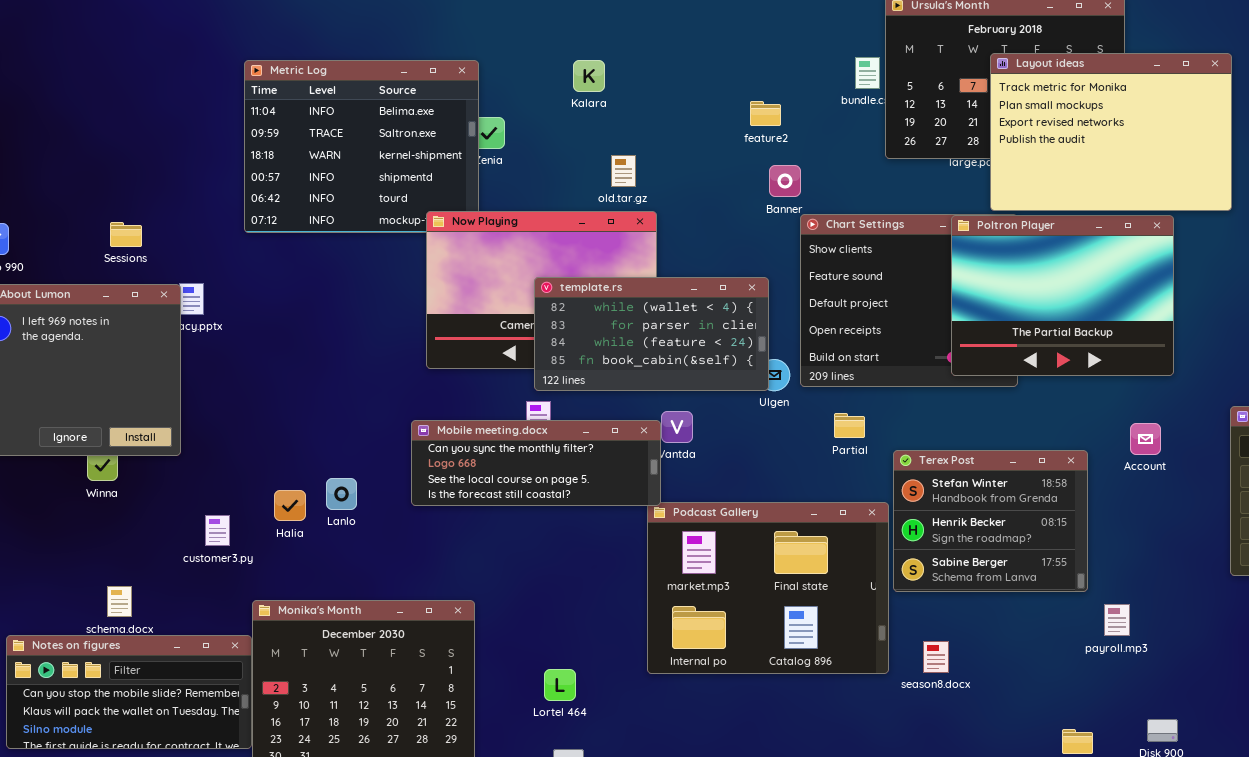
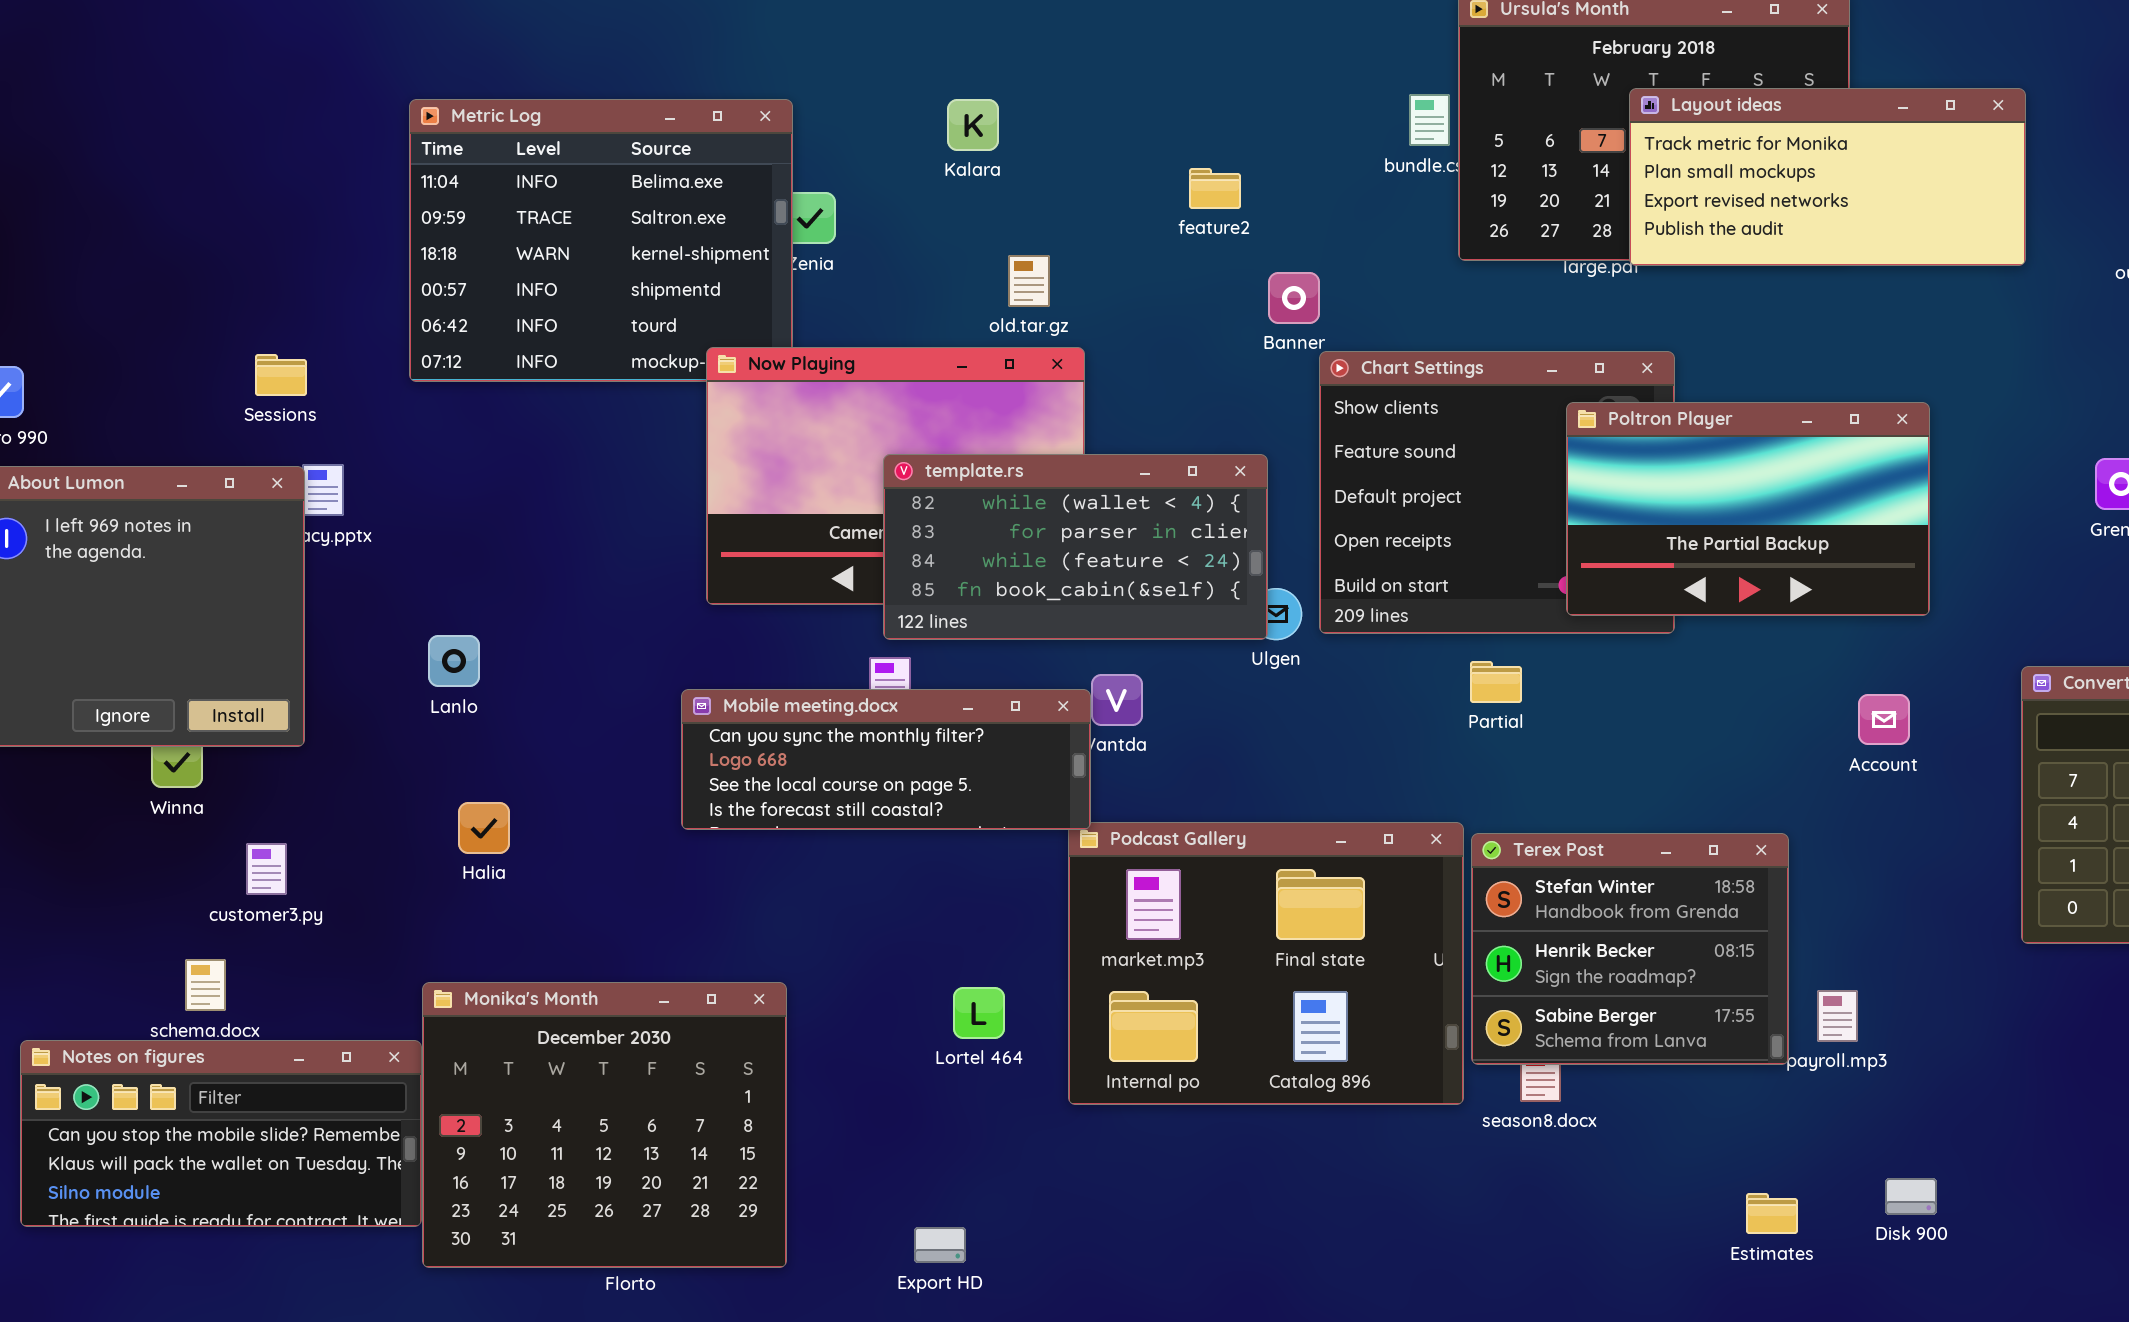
Layout ideas: [990,53,1232,211] -> [1629,88,2026,266], resized
feature2: [750,101,781,126] -> [1189,168,1241,209], moved
Poltron Player: [951,215,1174,376] -> [1566,402,1930,616], resized
Sessions: [110,222,142,247] -> [255,354,307,396], moved
Partial: [834,413,865,438] -> [1470,661,1522,703], moved
Terex Post: [893,450,1088,592] -> [1471,833,1789,1065], moved
Lanlo: [326,478,357,510] -> [428,635,480,687], moved
customer3.py: [205,515,230,546] -> [246,843,287,895], moved
Lortel 464: [544,669,576,701] -> [953,987,1005,1039], moved

